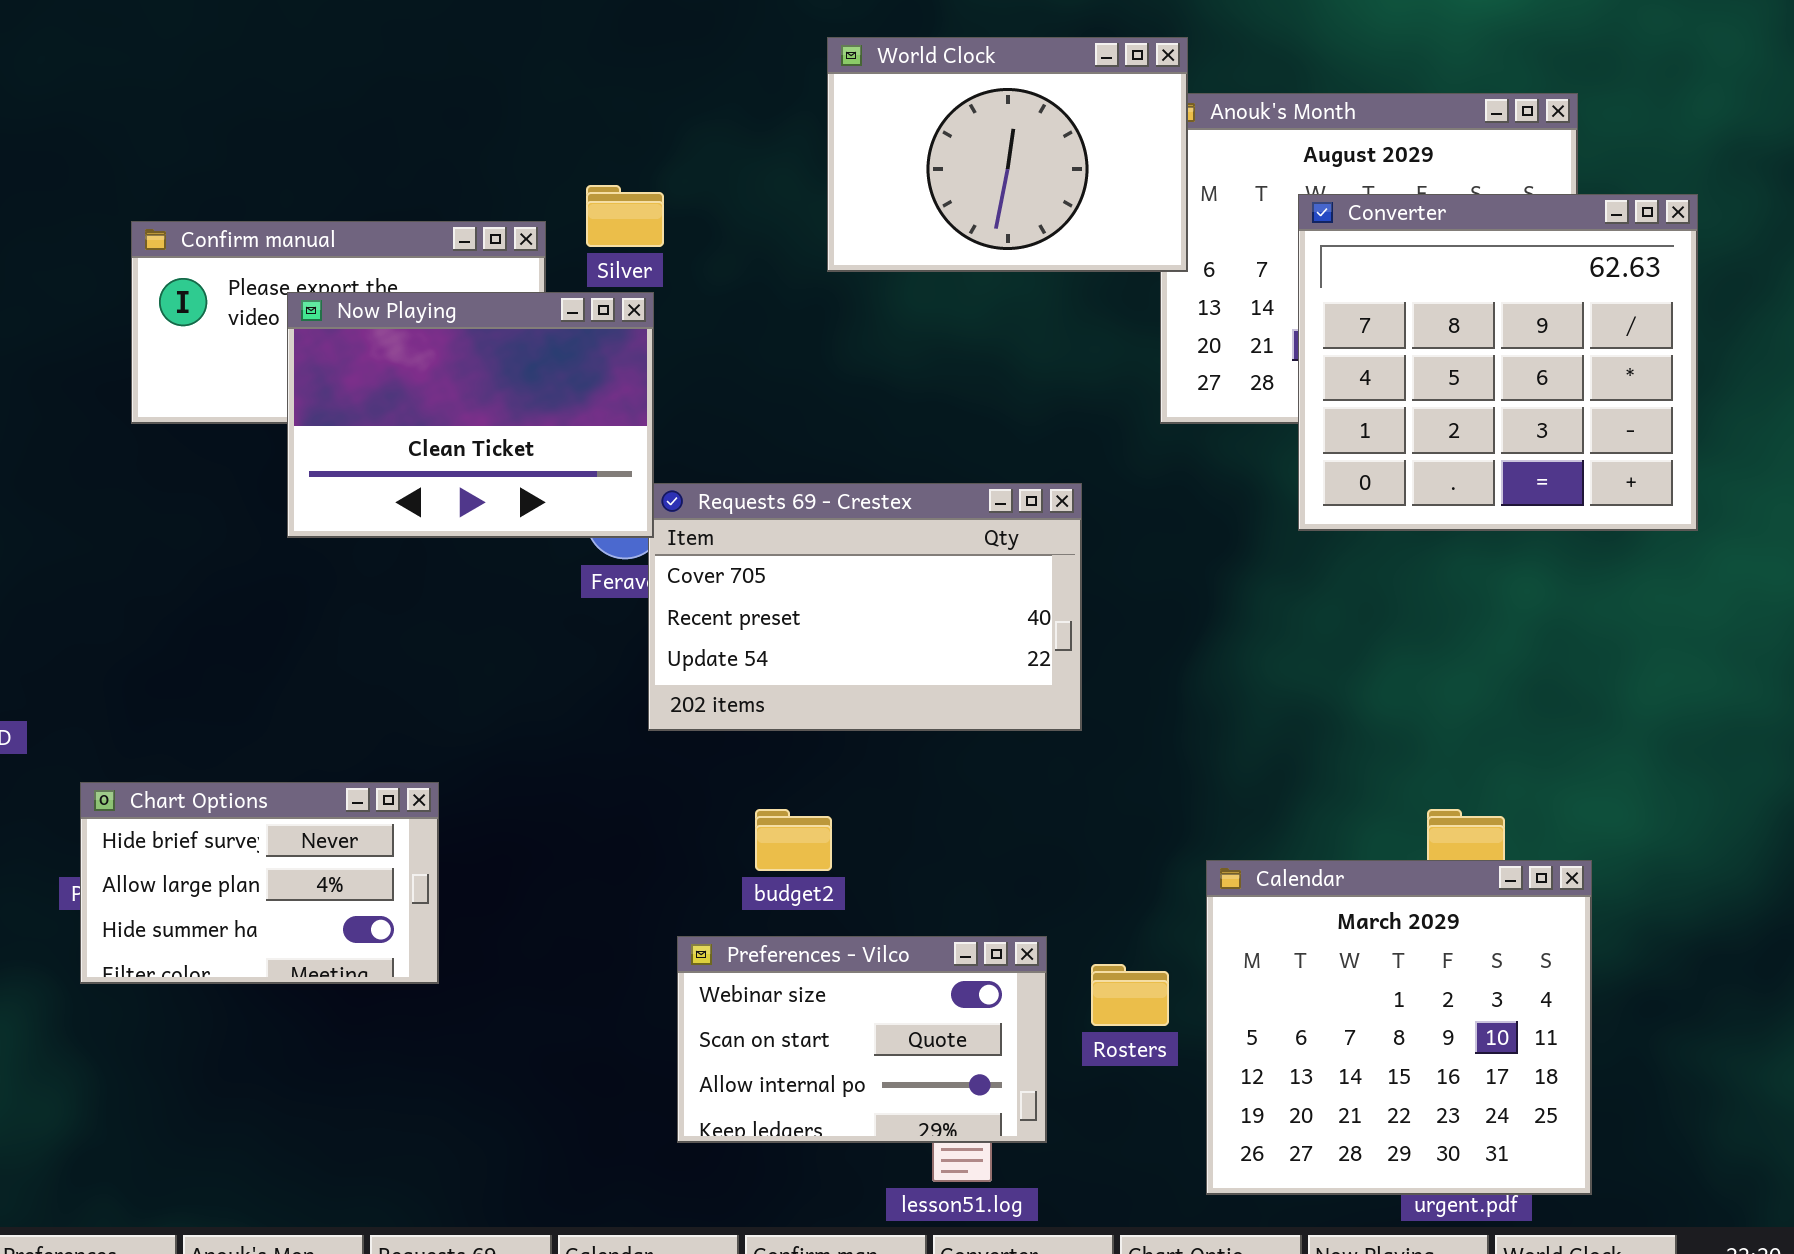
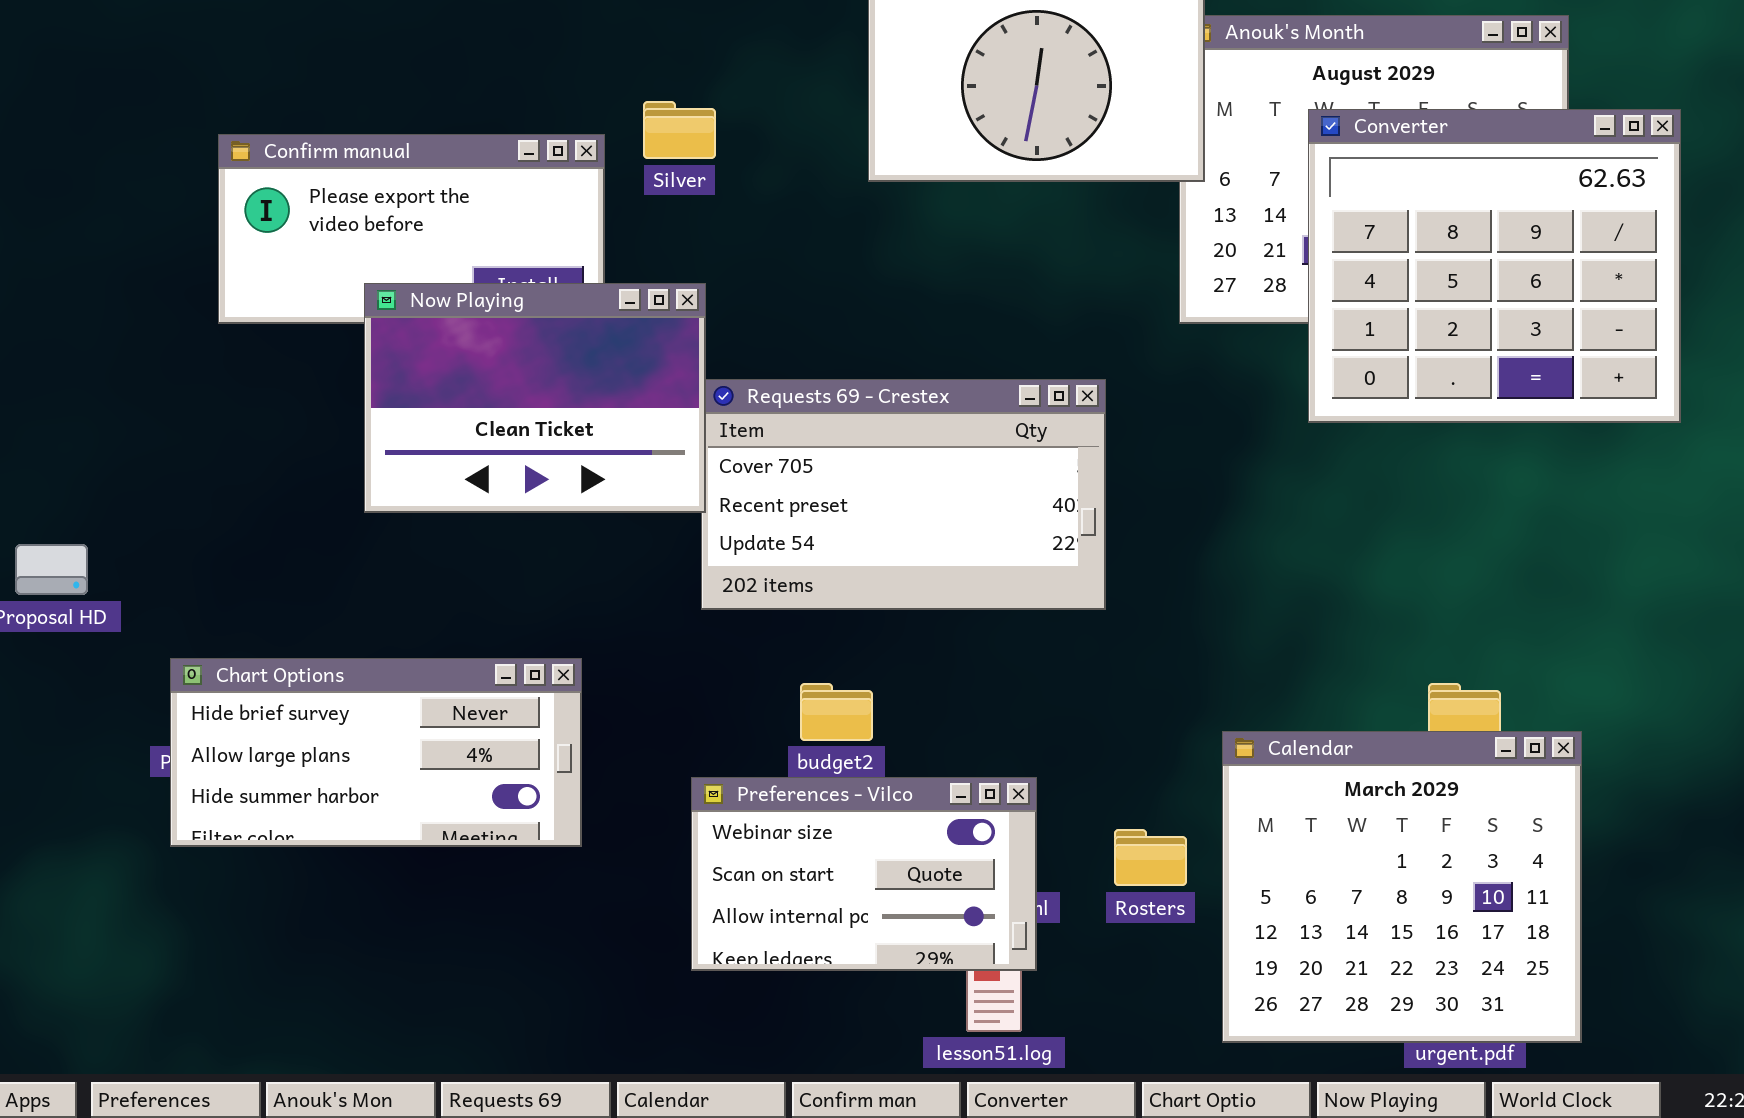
Now Playing: [287,292,654,538] -> [364,283,706,513], moved
Chart Options: [80,782,439,984] -> [170,658,582,847], resized
Preferences - Vilco: [677,936,1047,1143] -> [691,777,1037,971], moved

